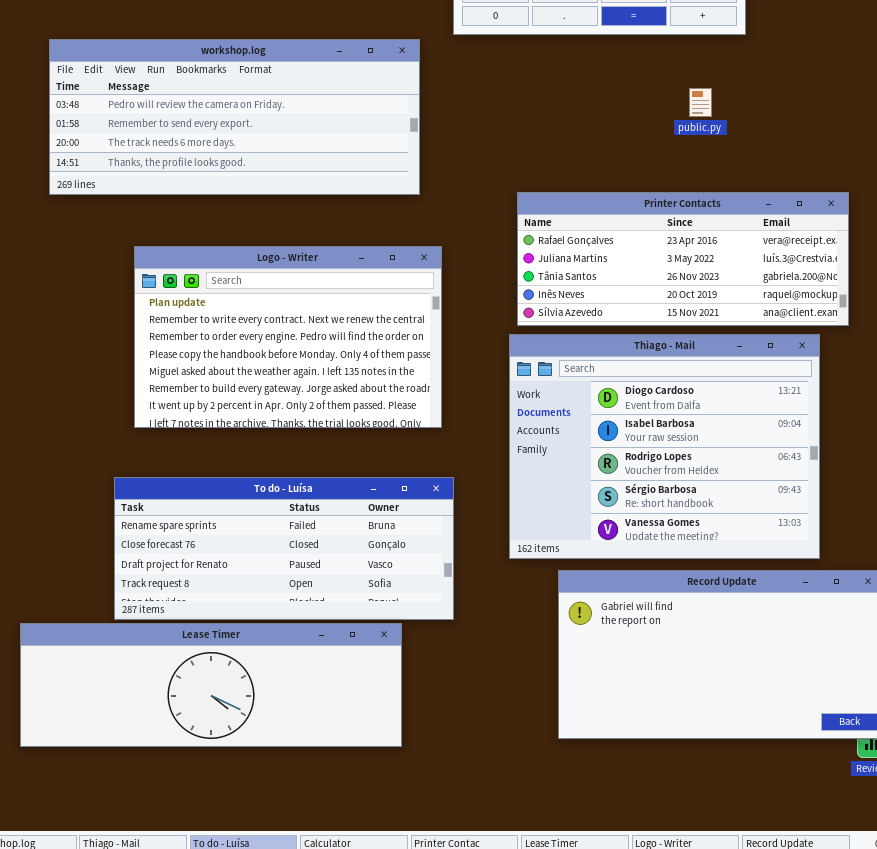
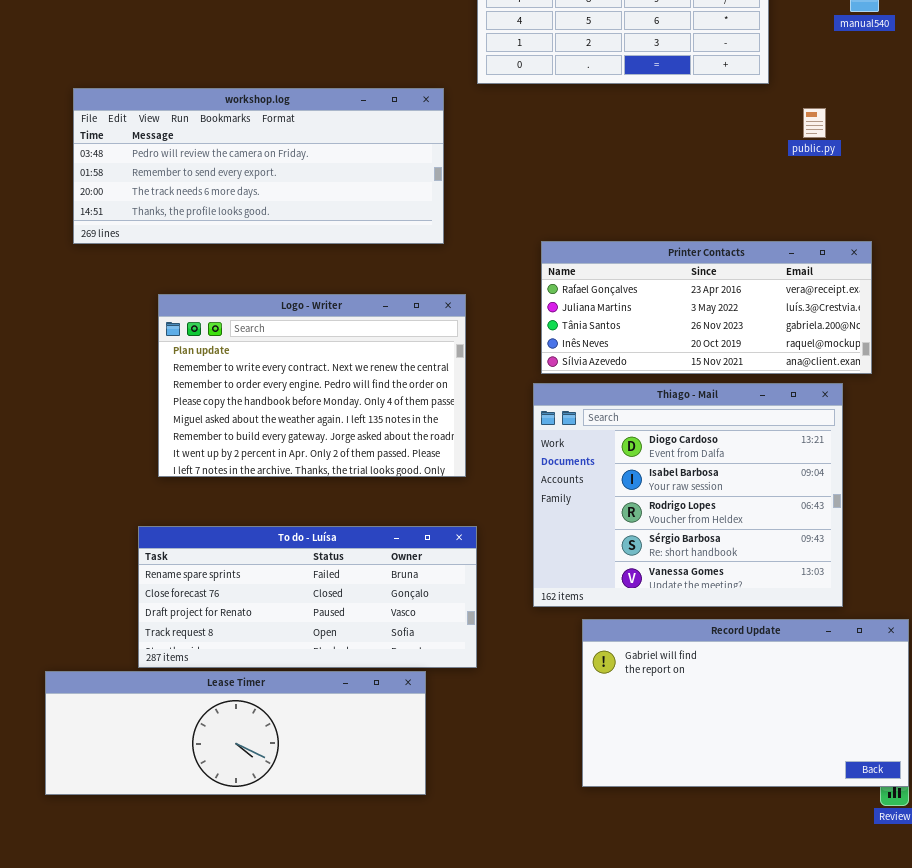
public.py: [689,88,712,117] -> [803,108,826,138], moved

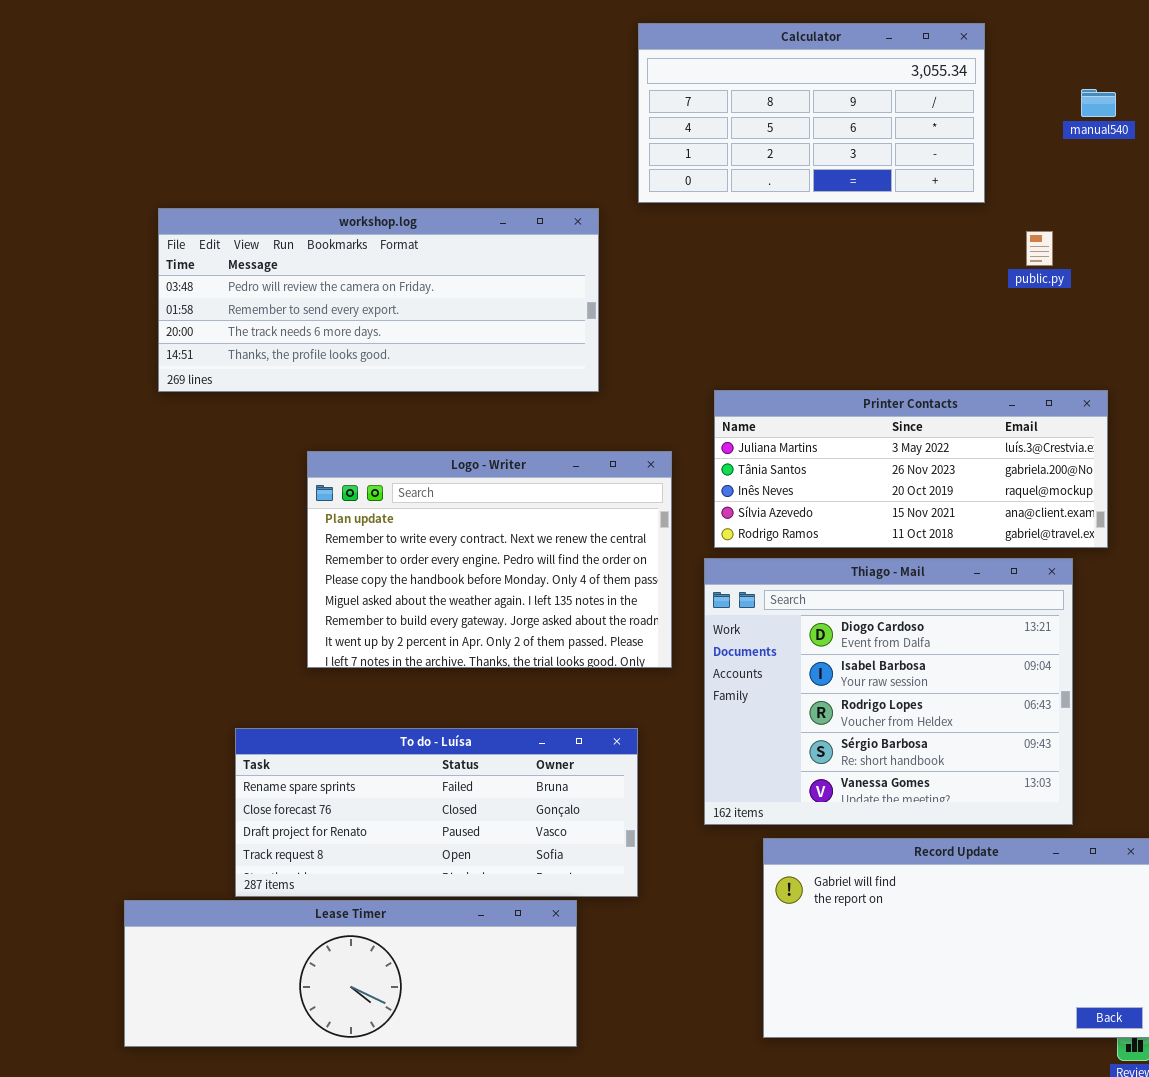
Printer Contacts: [541,241,872,374] -> [714,390,1108,548], scrolled down 1 row
Logo - Writer: [158,294,466,477] -> [307,451,672,668], moved

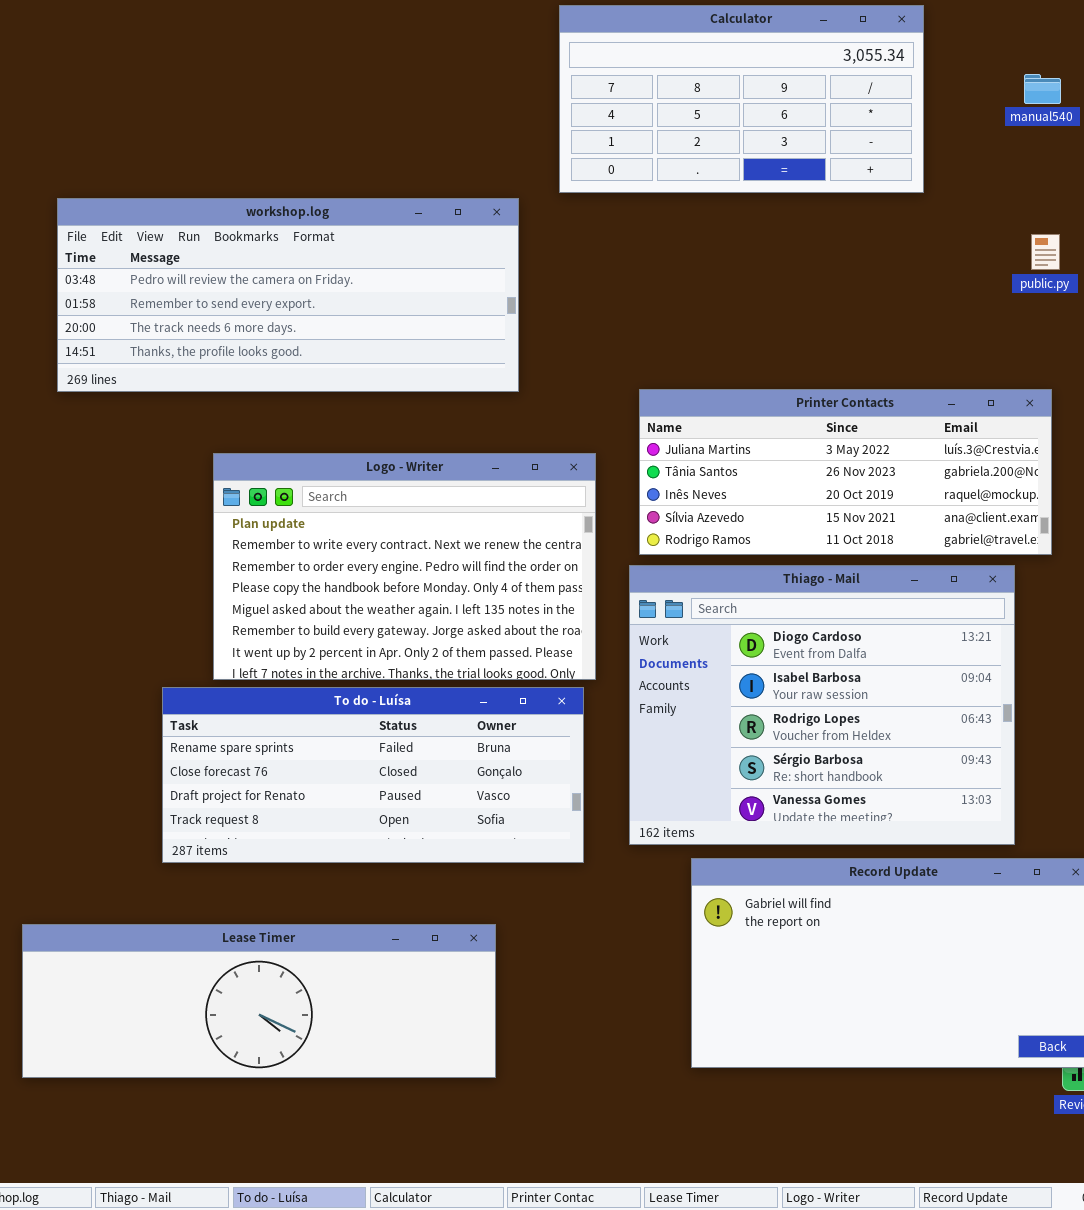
public.py: [1026,231,1053,266] -> [1031,234,1060,270], moved
To do - Luísa: [235,728,638,897] -> [162,687,584,863], moved

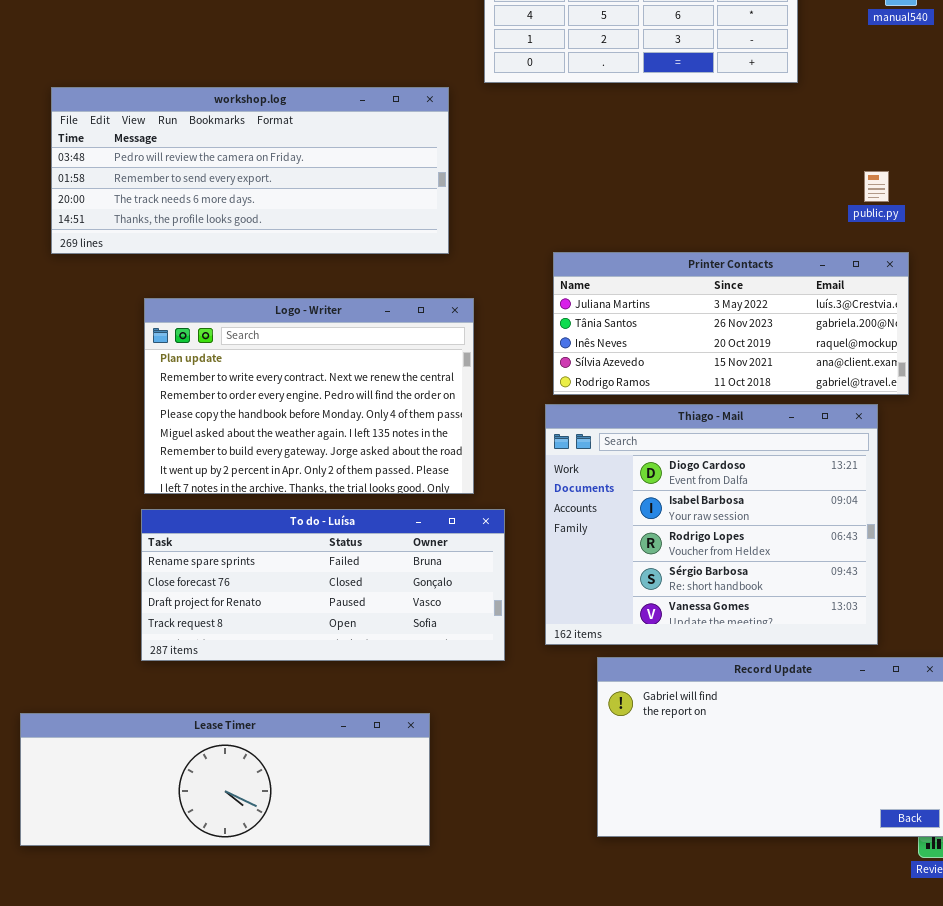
public.py: [1031,234,1060,270] -> [864,171,889,202], moved
Logo - Writer: [213,453,596,680] -> [144,298,474,494], moved

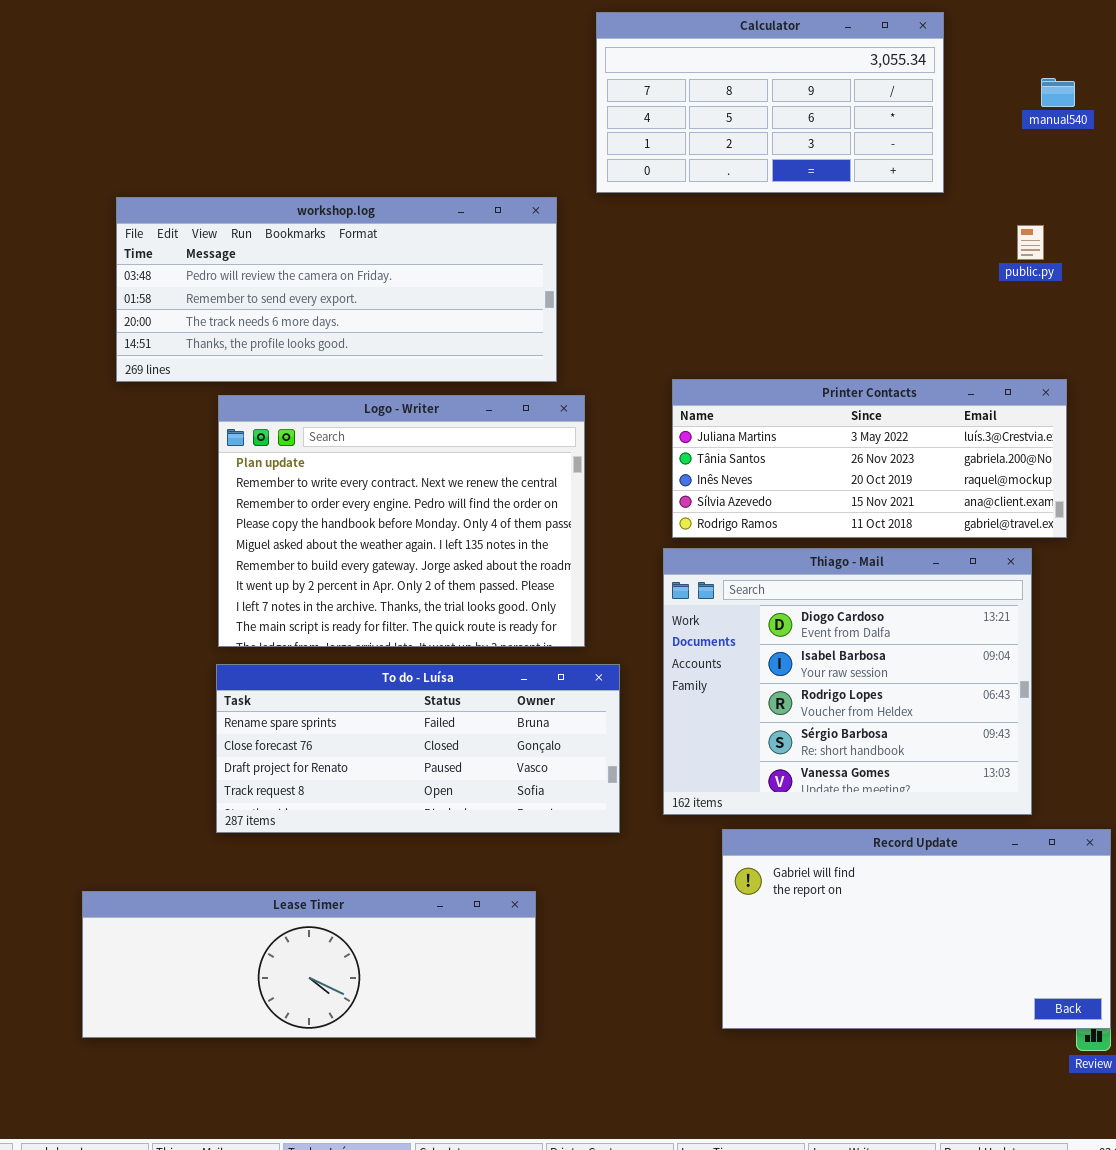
public.py: [864,171,889,202] -> [1017,225,1044,260], moved
Logo - Writer: [144,298,474,494] -> [218,395,585,647], resized

